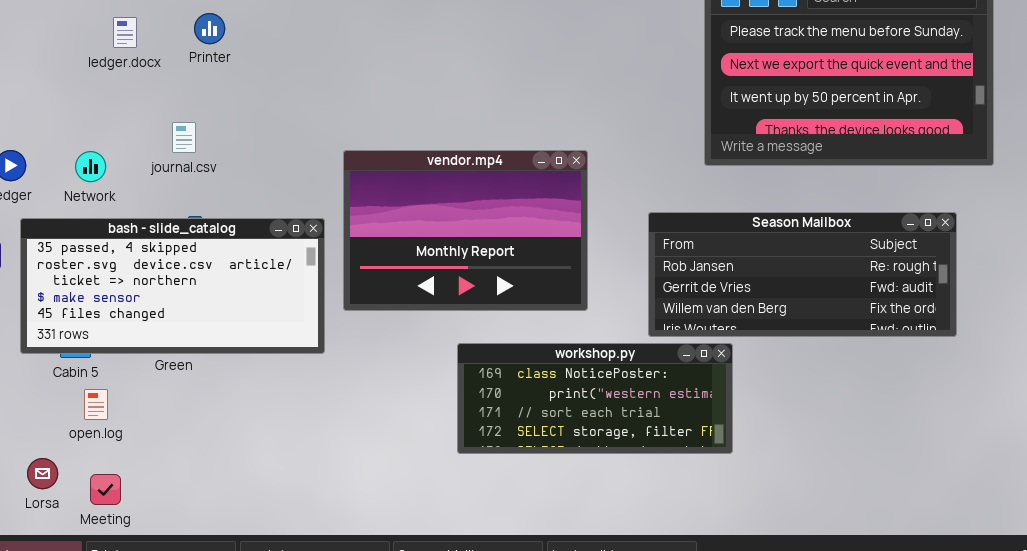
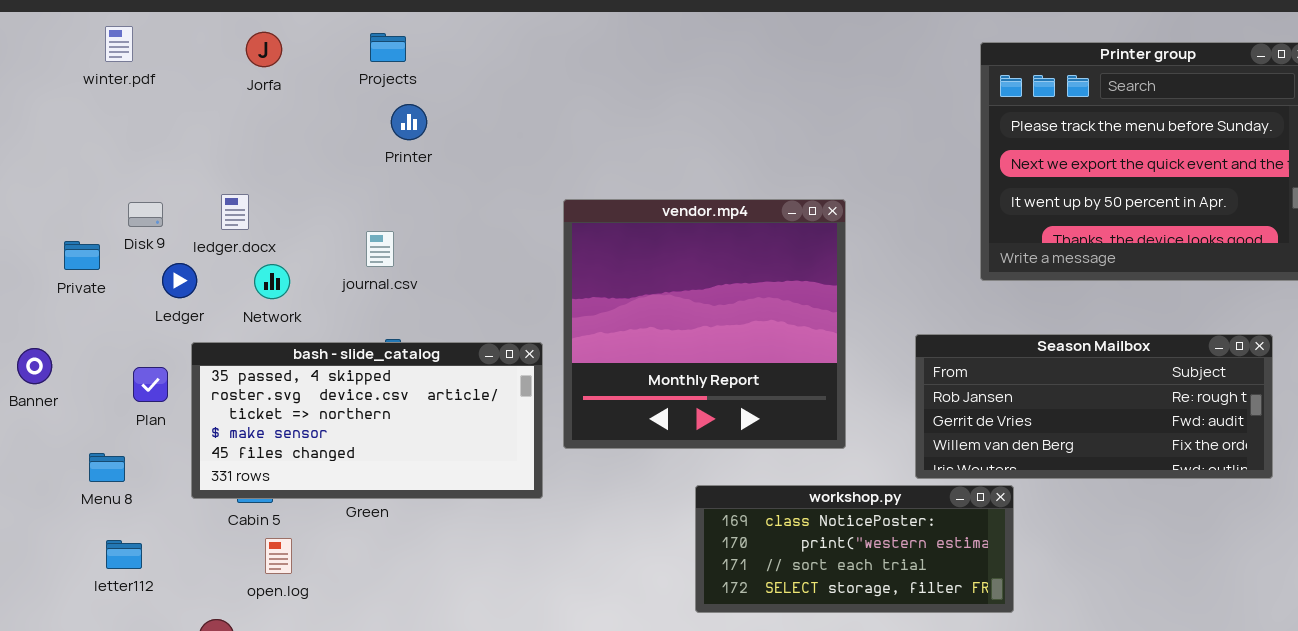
ledger.docx: [113,17,137,48] -> [221,194,249,230], moved
vendor.mp4: [343,150,588,311] -> [563,199,846,449], resized

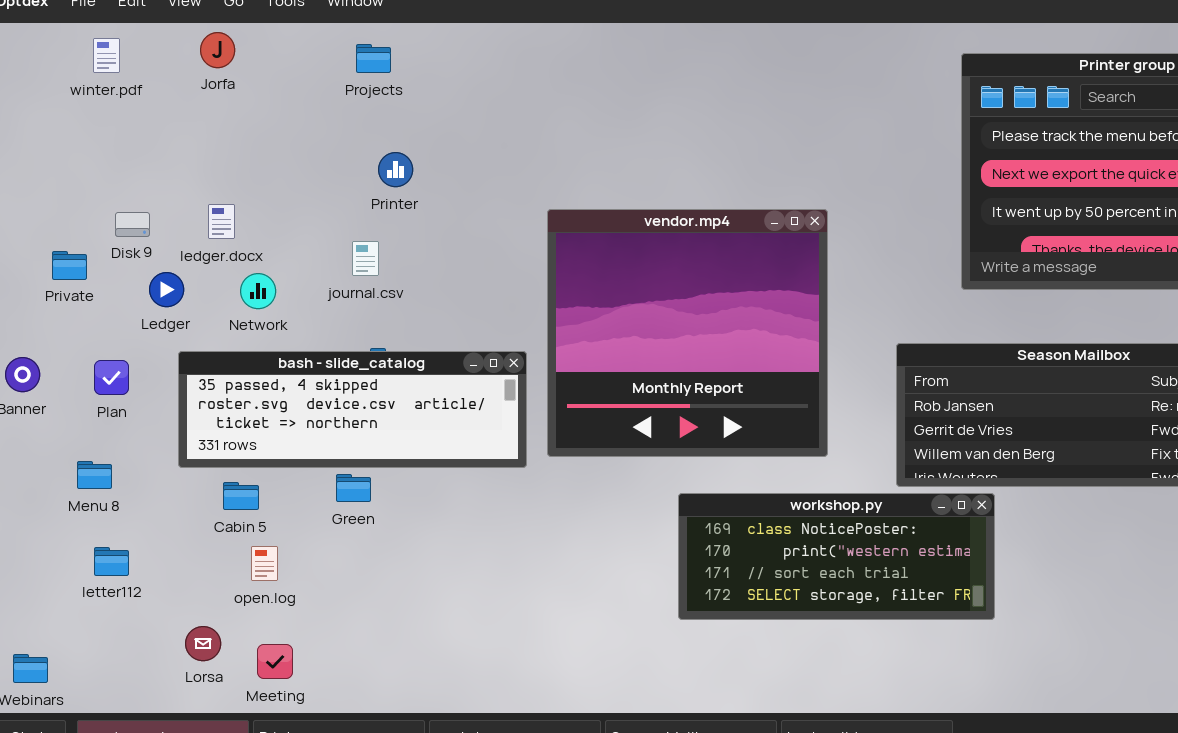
Jorfa: [246,32,282,67] -> [200,32,235,68], moved
Printer: [391,104,427,140] -> [378,152,413,187], moved
bash - slide_catalog: [191,342,543,499] -> [178,351,527,468], resized
Plan: [133,367,168,402] -> [94,360,129,395], moved

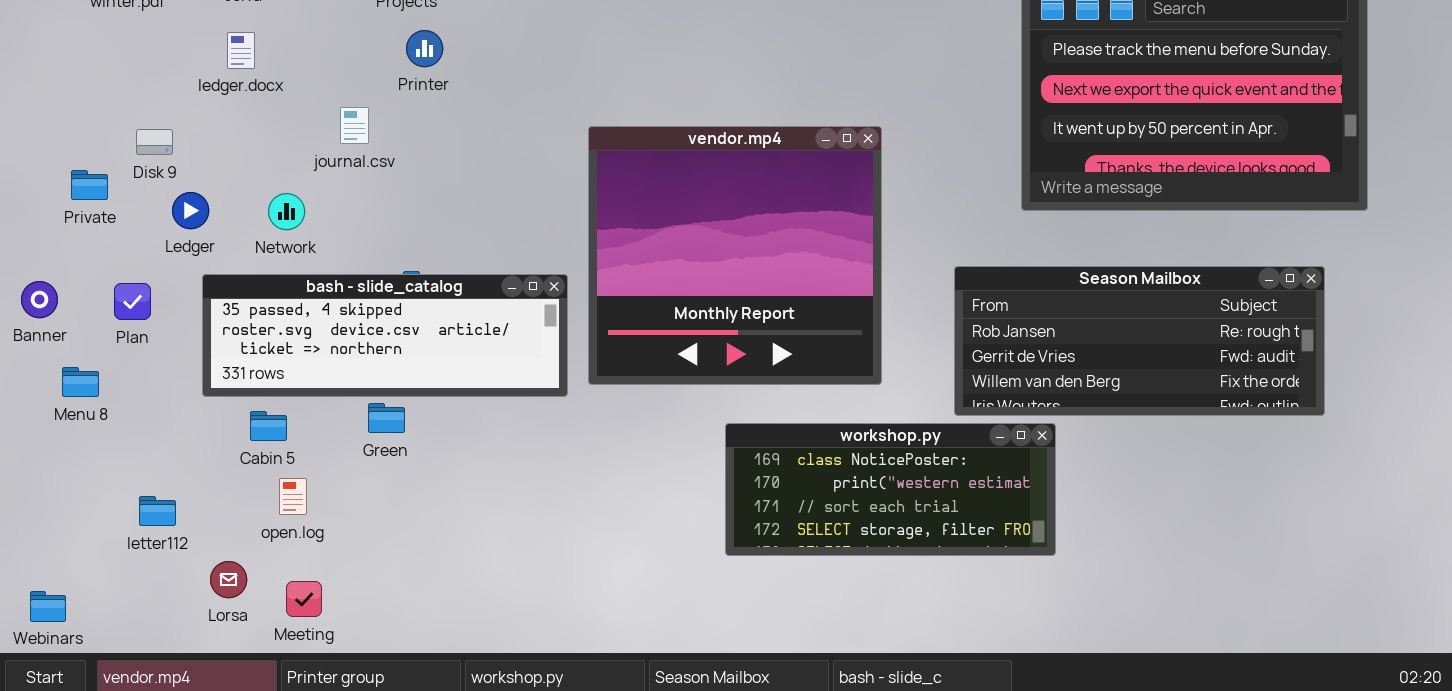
Printer: [378,152,413,187] -> [406,30,443,67], moved
ledger.docx: [208,204,235,239] -> [227,32,255,69], moved
journal.csv: [352,241,379,276] -> [340,107,369,144], moved
Menu 8: [77,461,112,489] -> [62,367,99,397], moved
letter112: [94,547,129,576] -> [139,496,176,526], moved

